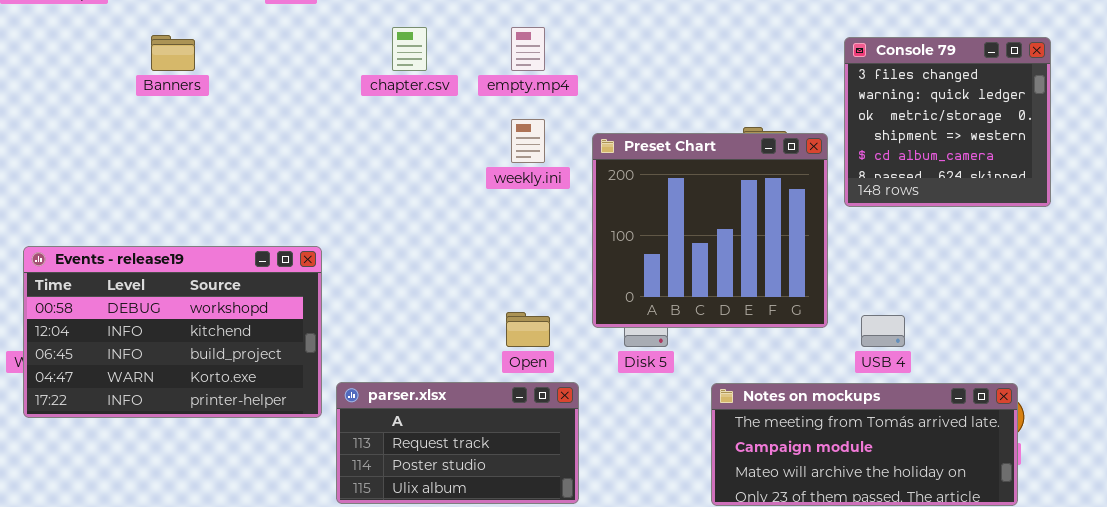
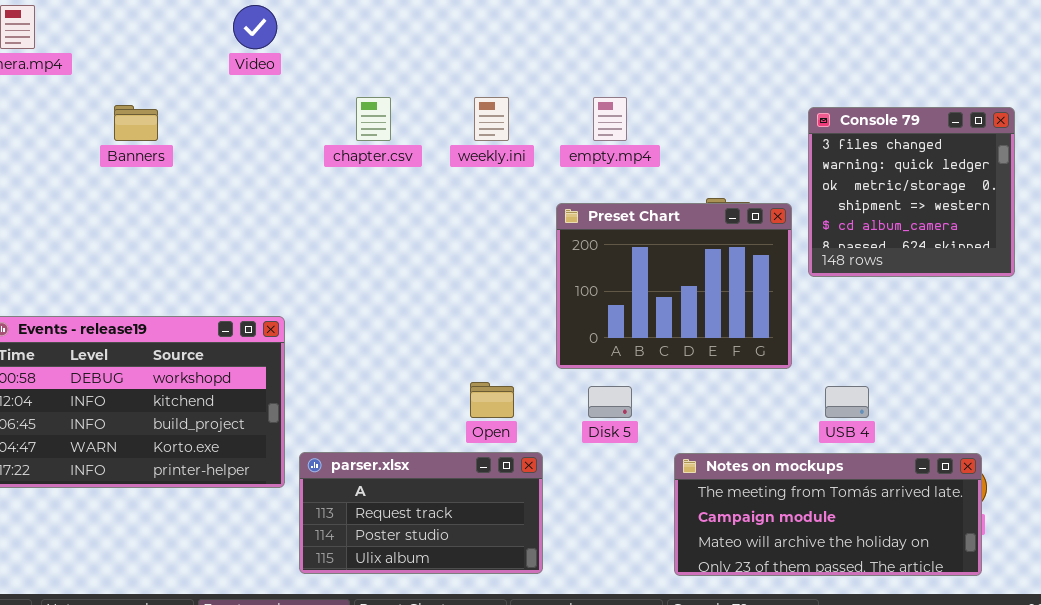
empty.mp4: [511,27,545,71] -> [593,97,627,141], moved
weekly.ini: [511,119,545,163] -> [474,97,509,141], moved
Preset Chart: [592,133,828,328] -> [556,203,792,369], resized

